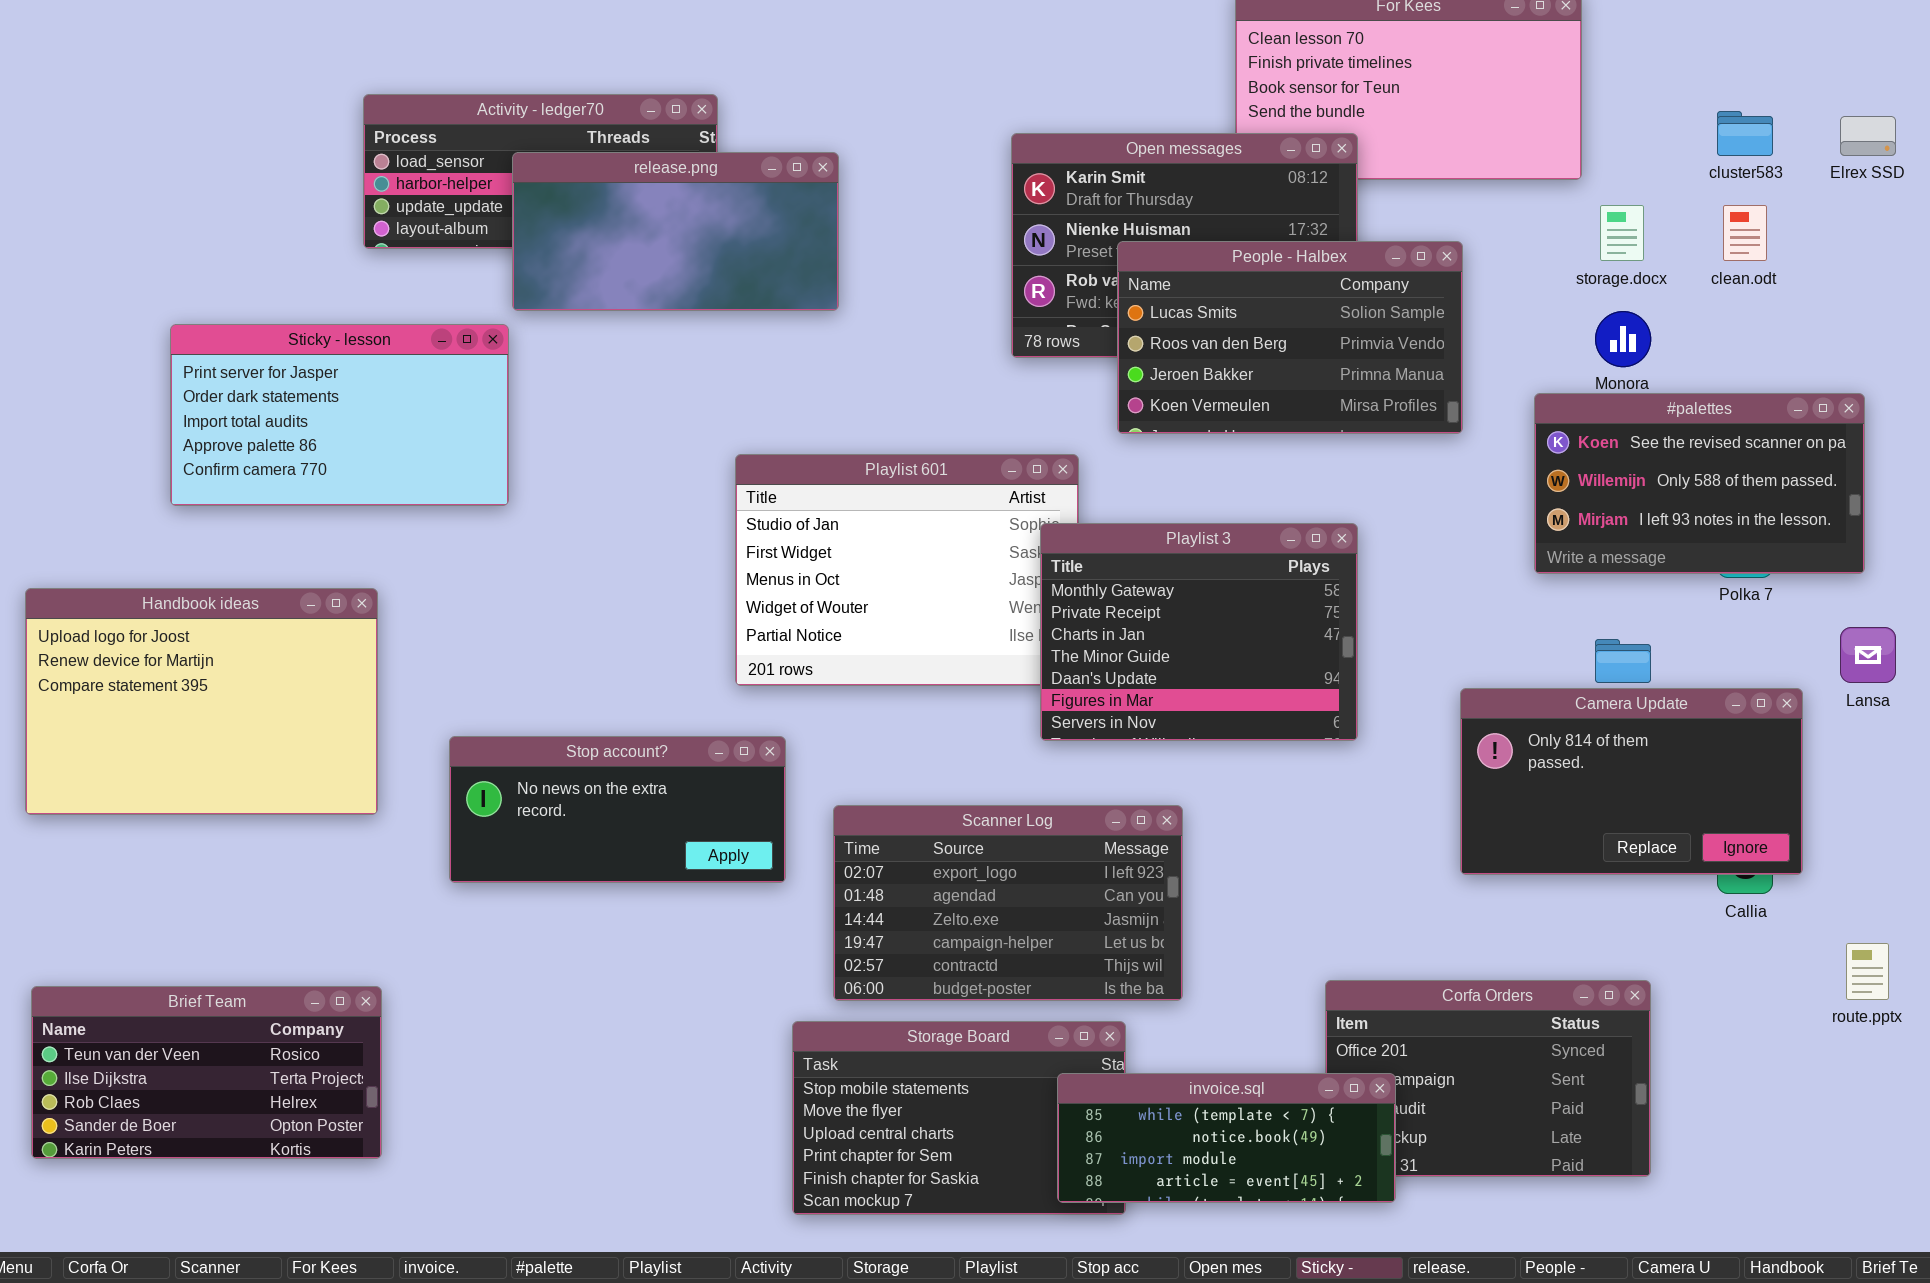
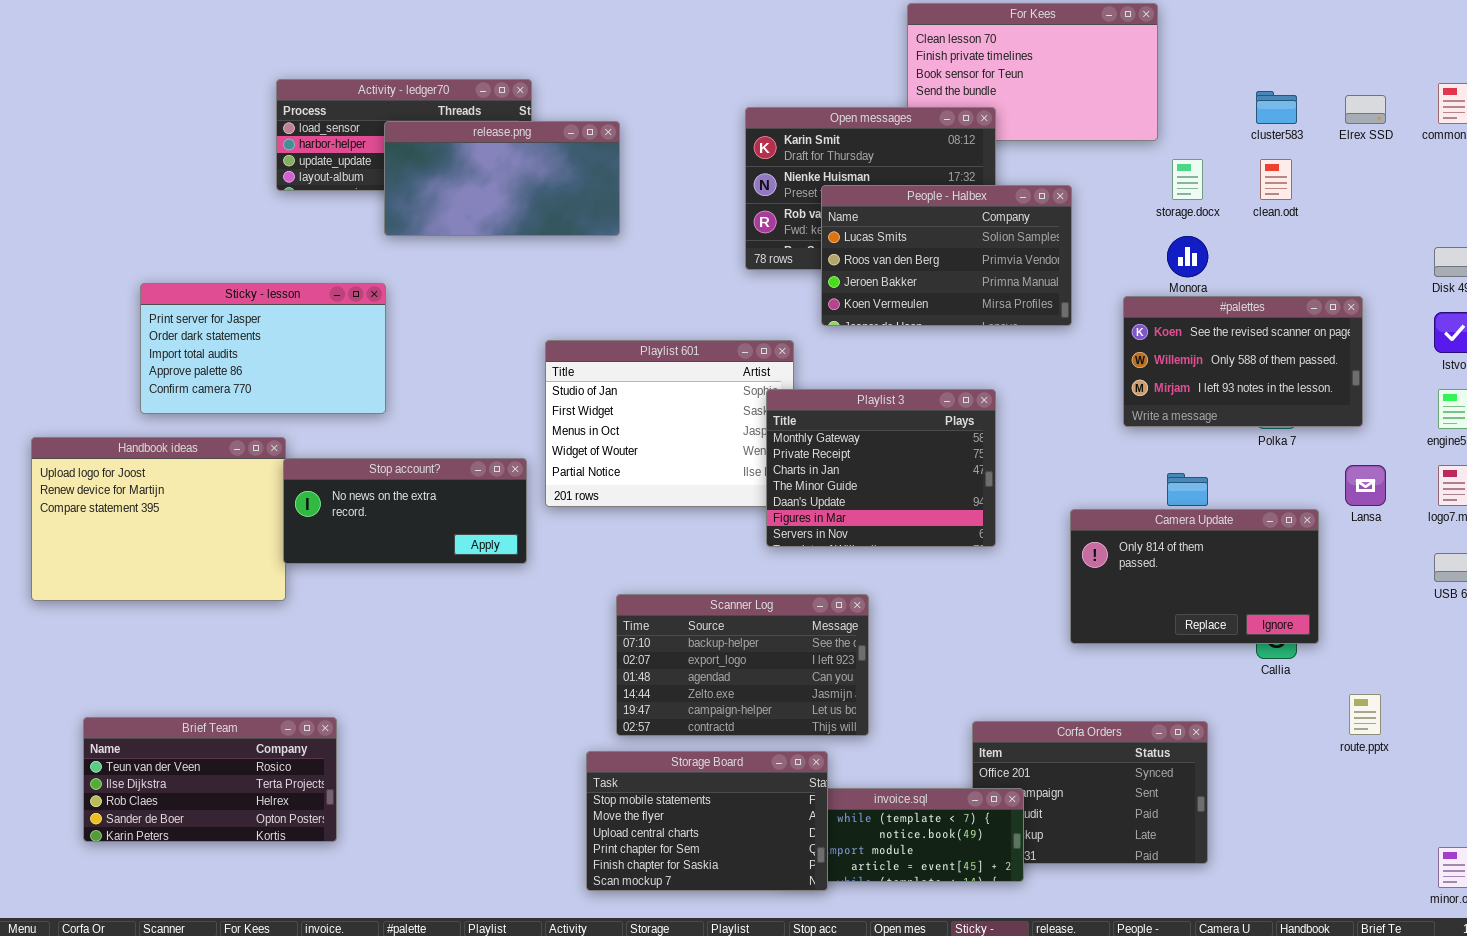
Sticky - lesson: [170,324,509,506] -> [140,283,386,414], moved
Stop account?: [449,736,786,883] -> [283,458,527,564], moved
Scanner Log: [833,805,1183,1001] -> [616,594,869,736], scrolled up 1 row
Brief Team: [31,986,382,1159] -> [83,717,337,842], moved
Storage Board: [792,1021,1126,1215] -> [586,751,828,891], raised

